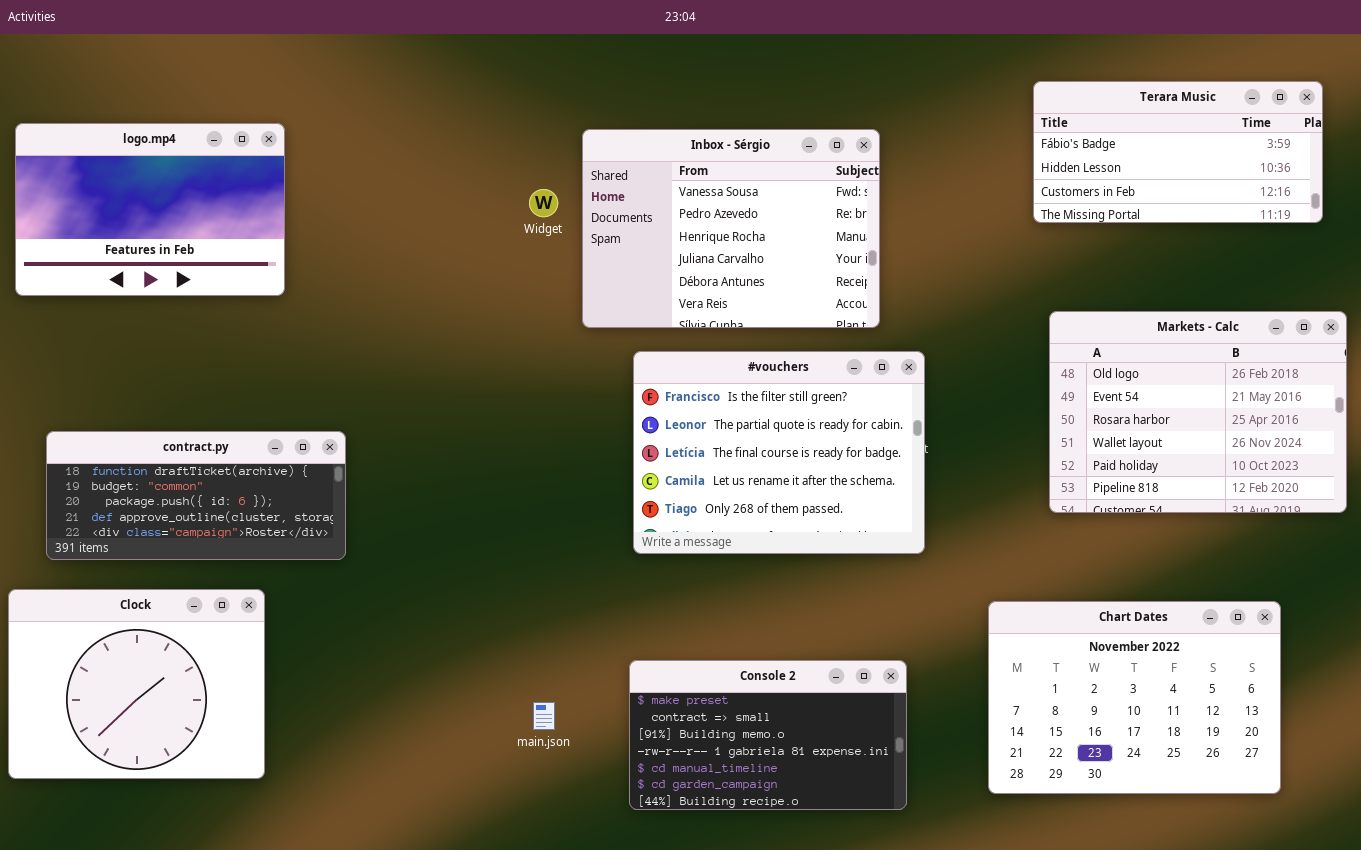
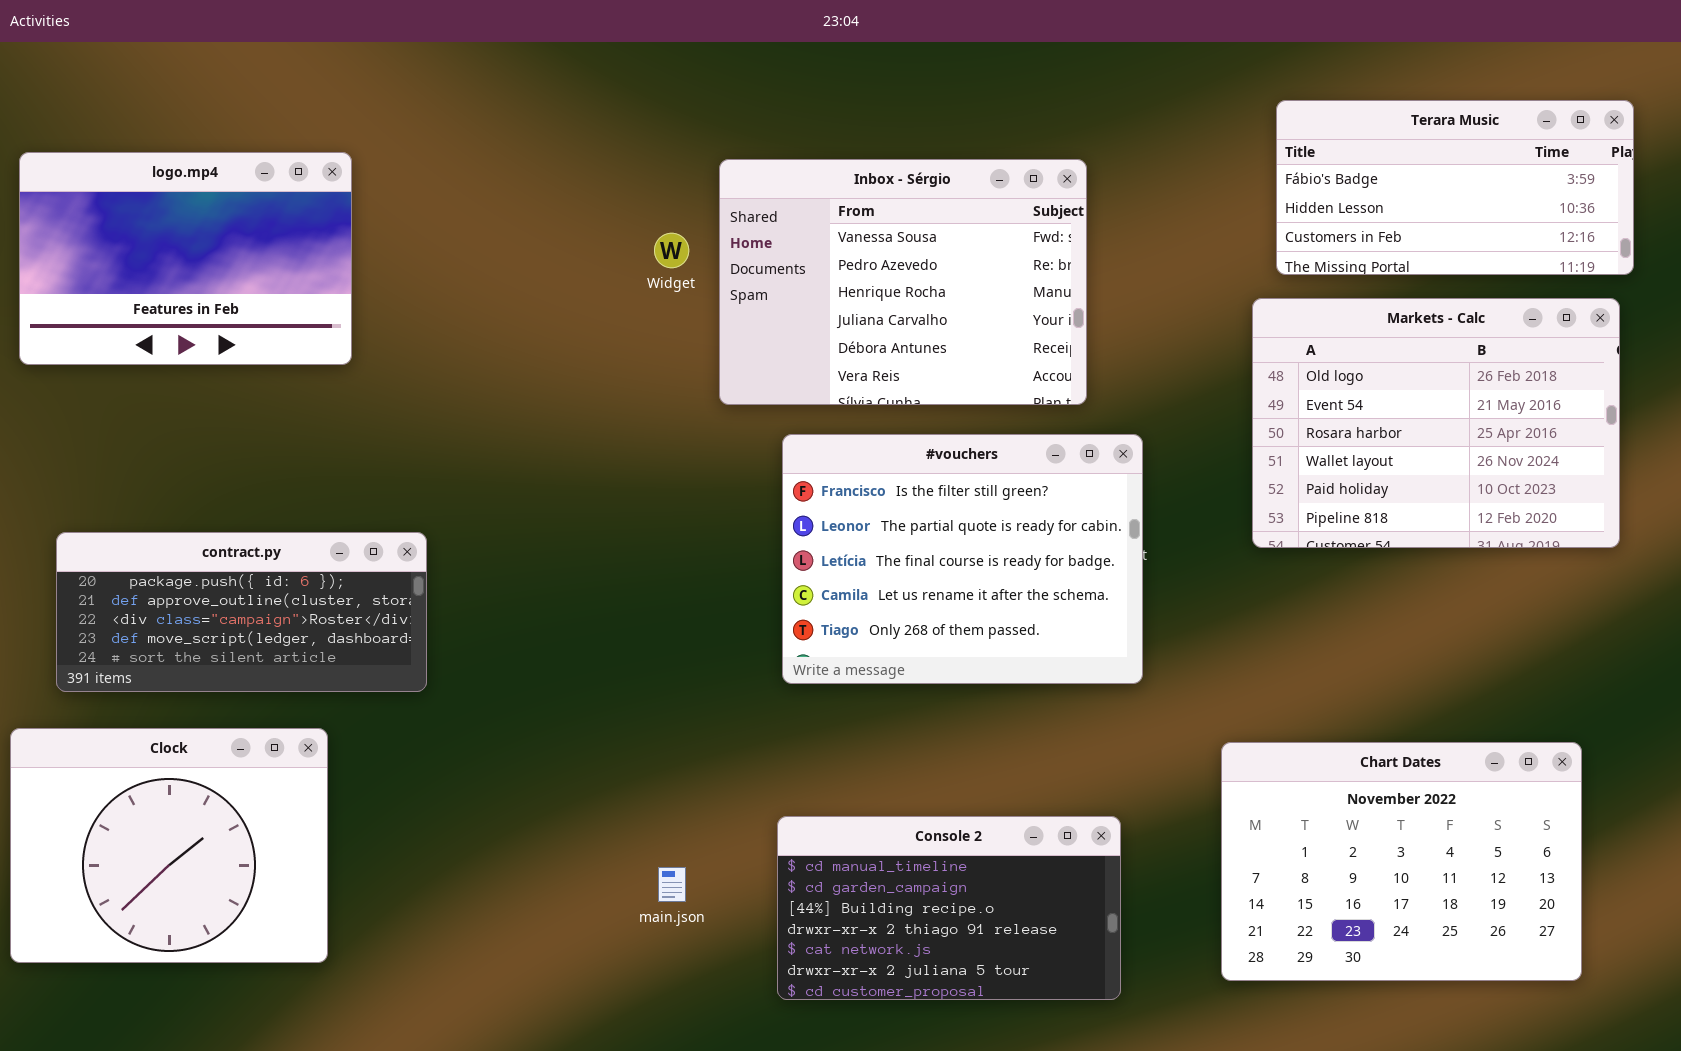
Markets - Calc: [1049,311,1347,513] -> [1252,298,1620,548], moved
contract.py: [46,431,346,560] -> [56,532,427,692], scrolled down 2 rows
Console 2: [629,660,907,810] -> [777,816,1121,1000], scrolled down 4 rows

